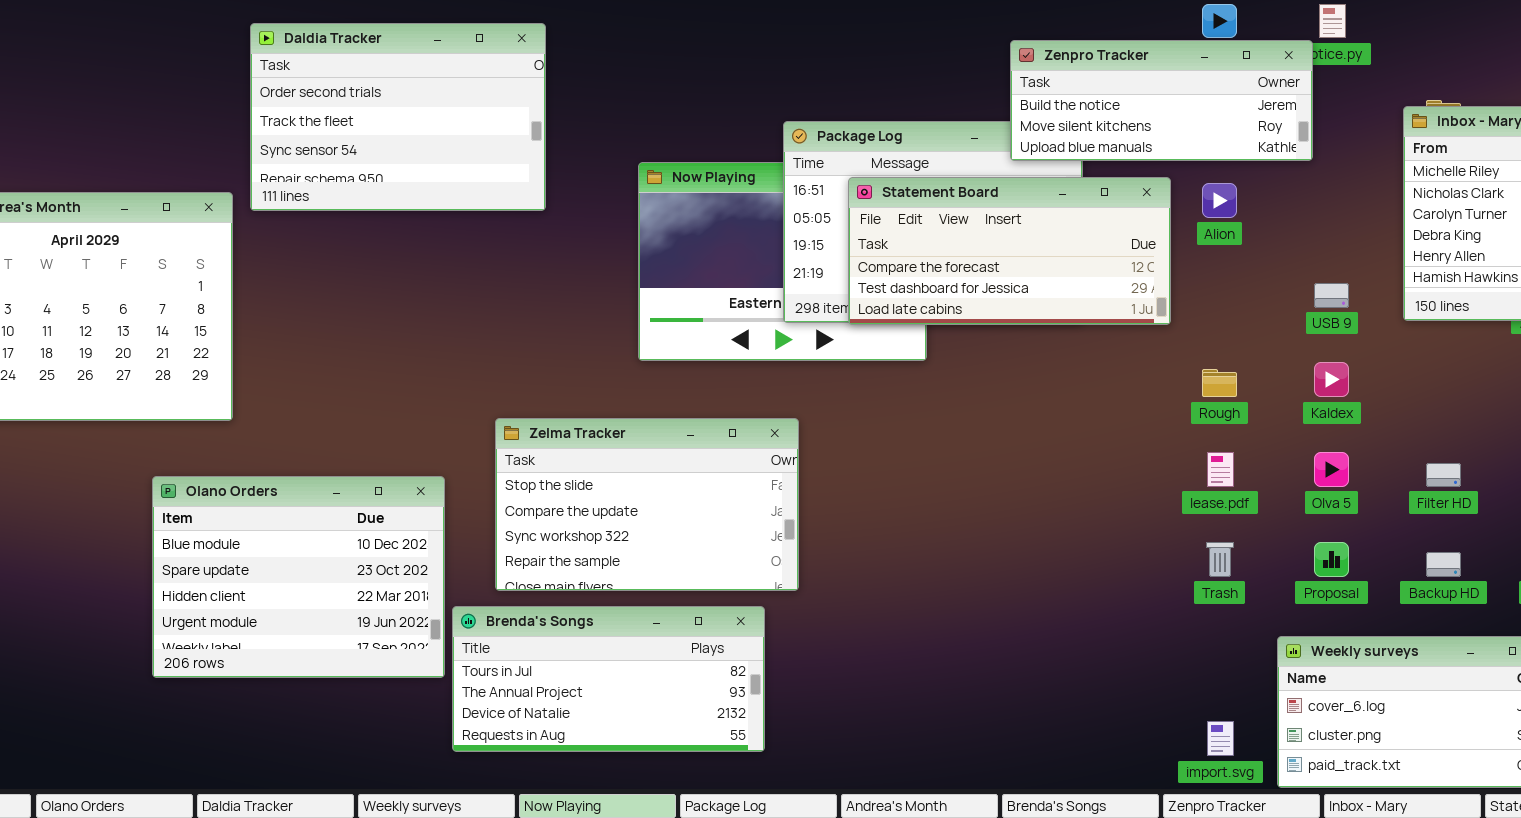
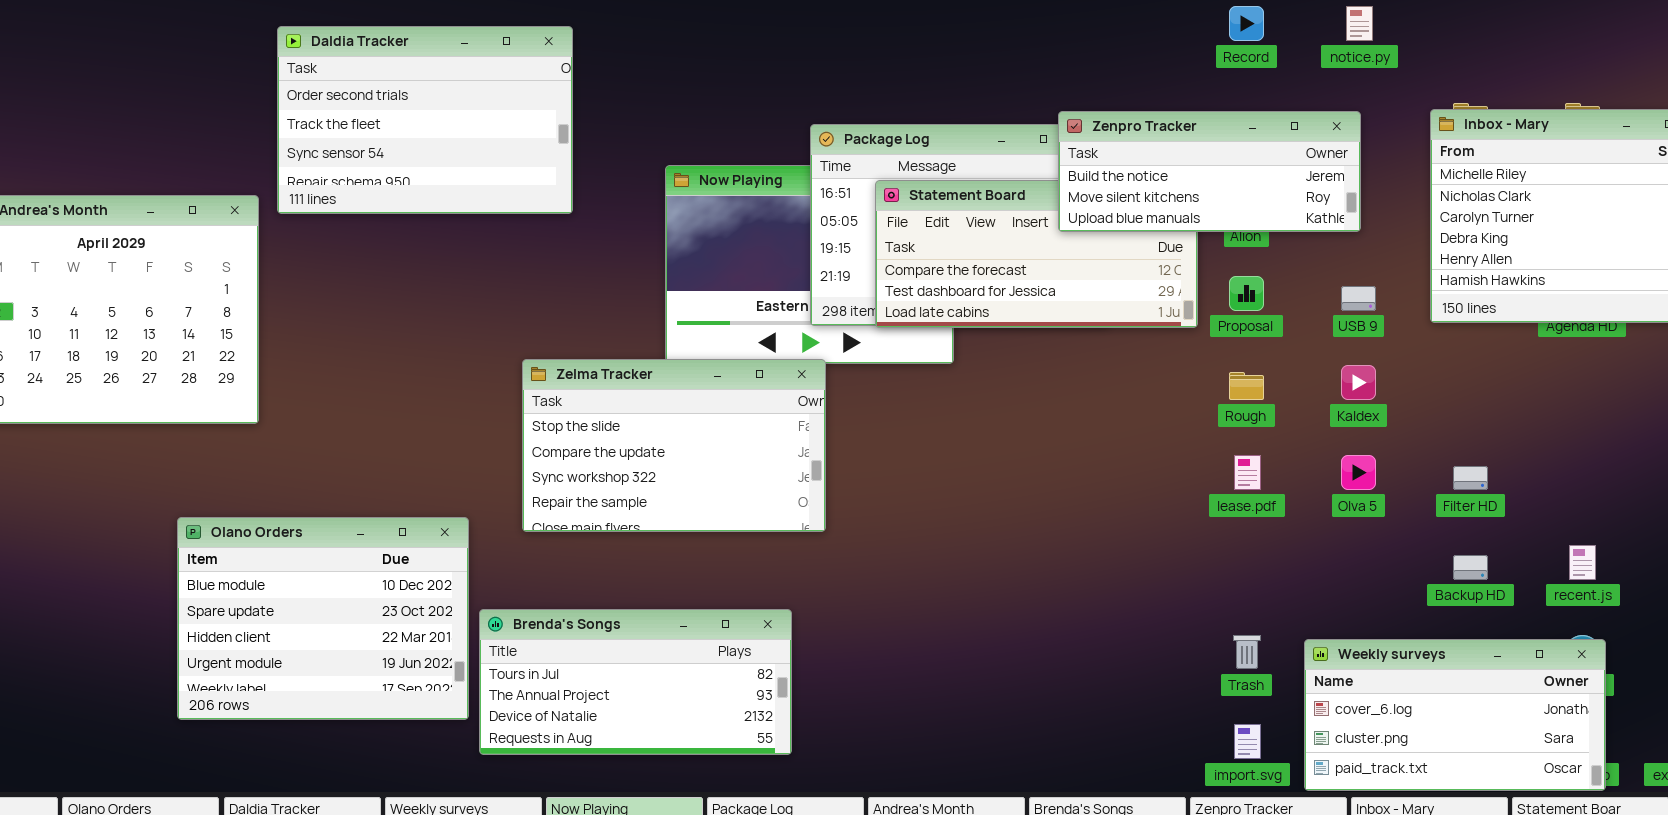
Zenpro Tracker: [1010,40,1313,161] -> [1058,111,1361,232], moved
Zelma Tracker: [495,418,799,591] -> [522,359,826,532], moved
Olano Orders: [152,476,445,678] -> [177,517,469,720], moved
Trash: [1206,542,1234,577] -> [1233,635,1261,669], moved
Proposal: [1314,542,1349,577] -> [1229,276,1264,311], moved

